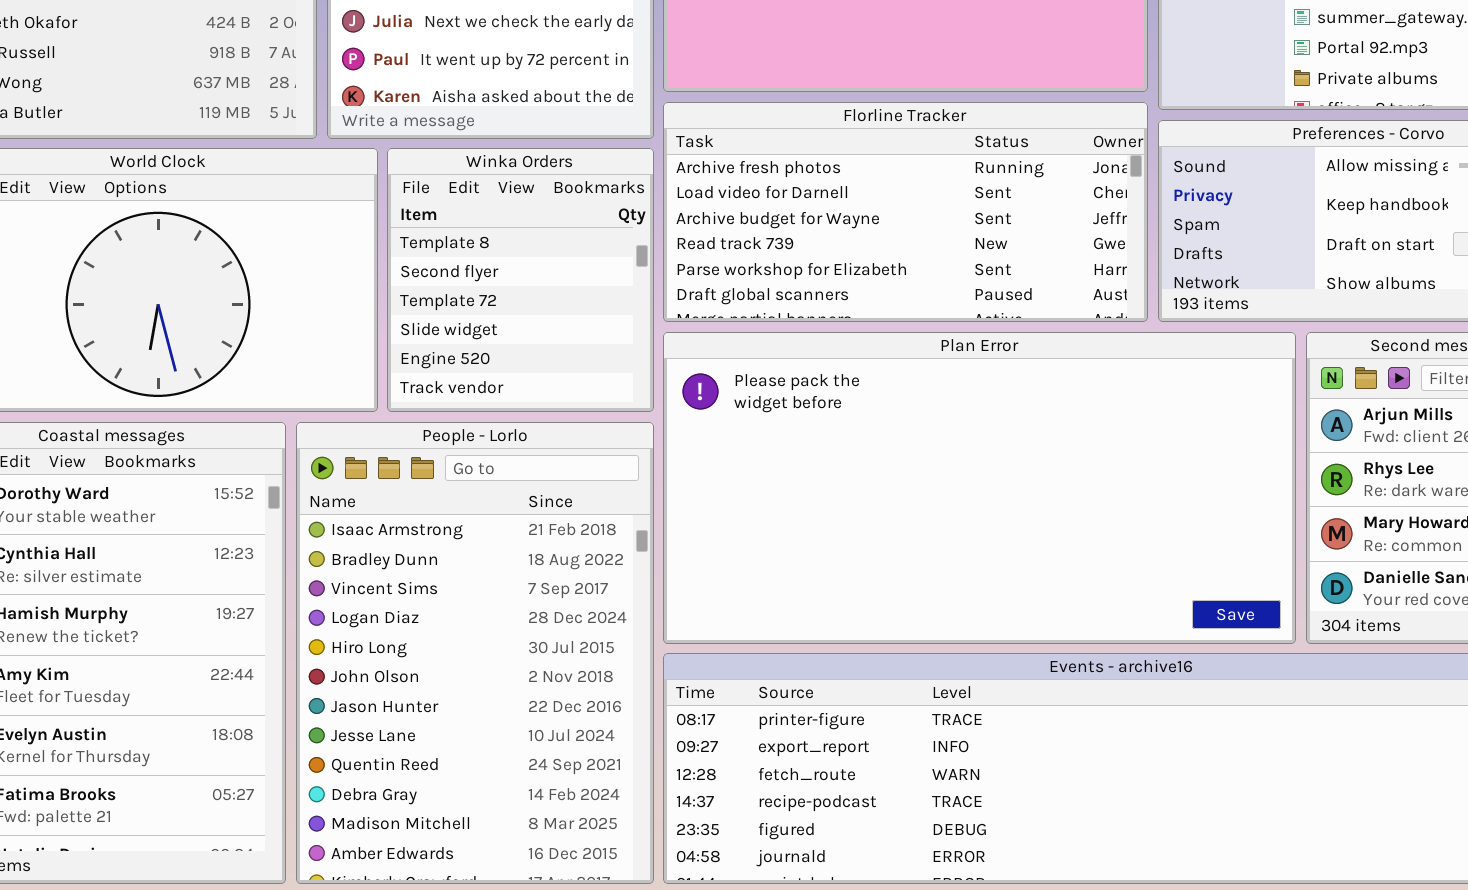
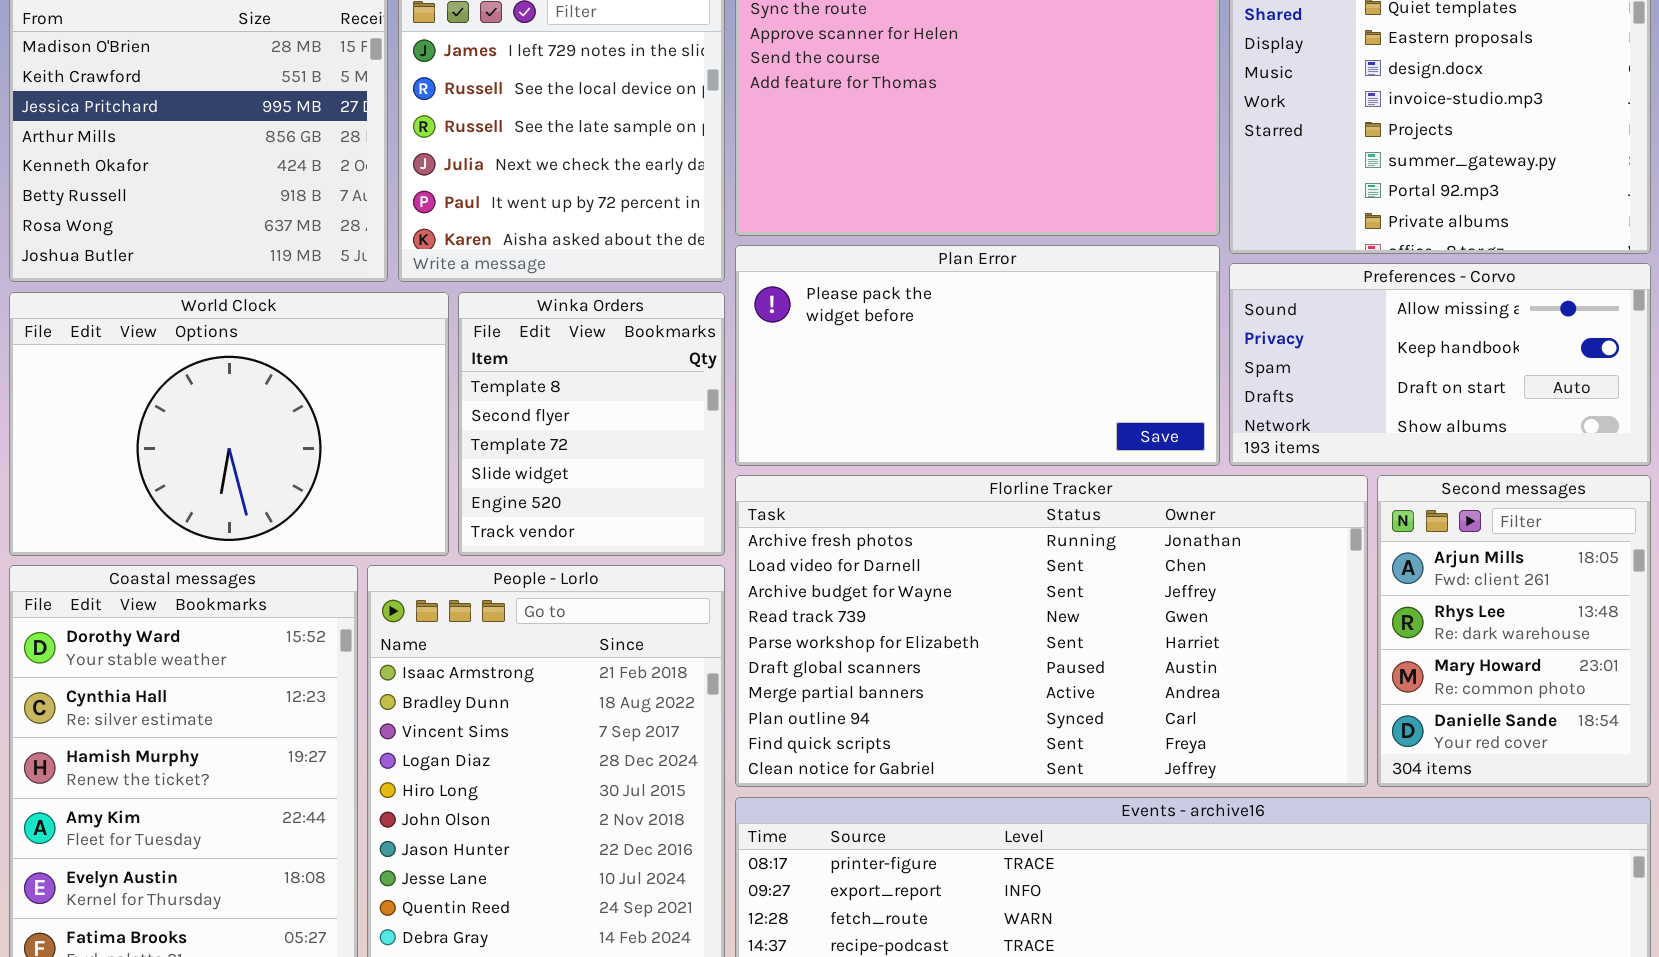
Florline Tracker: [663,102,1148,322] -> [735,475,1368,787], moved, resized
Plan Error: [663,332,1296,644] -> [735,245,1220,466], moved, resized

